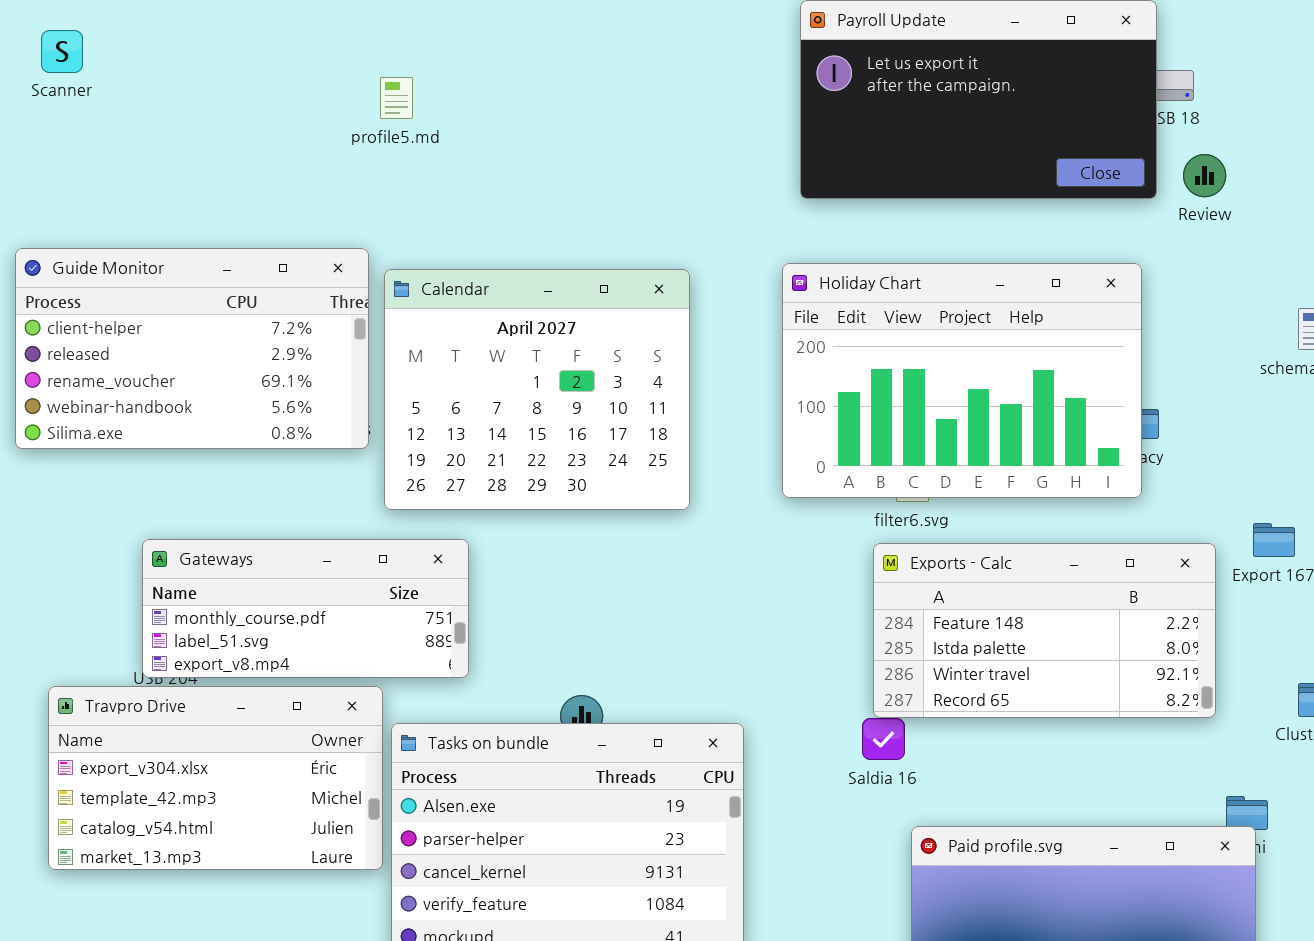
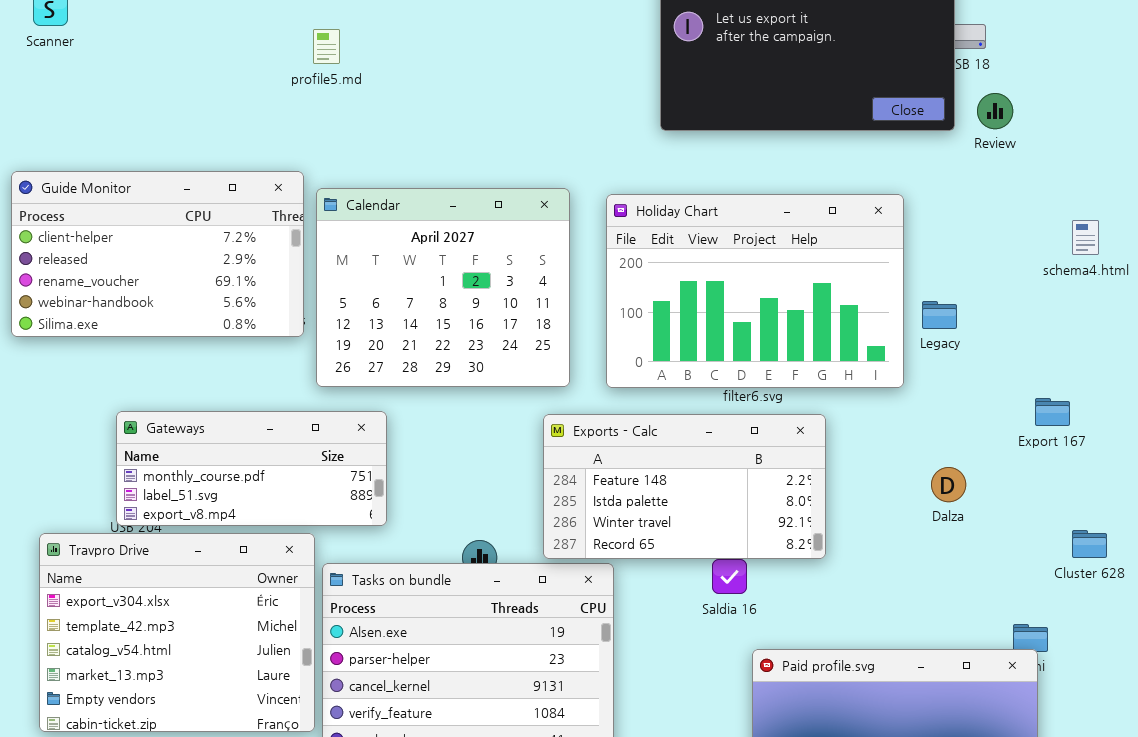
Holiday Chart: [782,263,1142,498] -> [606,194,904,388], moved
Exports - Calc: [873,543,1216,718] -> [543,414,826,559], moved
Travpro Drive: [48,686,383,870] -> [39,533,315,732], resized

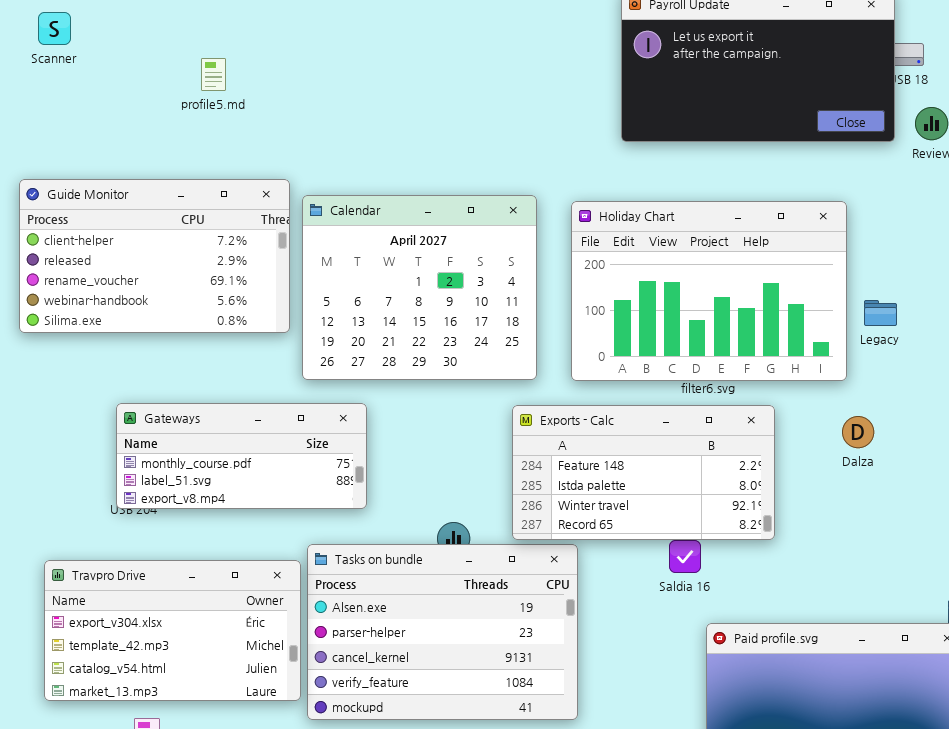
profile5.md: [313,29,340,64] -> [201,58,226,91], moved
Dalza: [931,467,966,502] -> [842,416,874,448], moved
Travpro Drive: [39,533,315,732] -> [44,560,301,701], resized

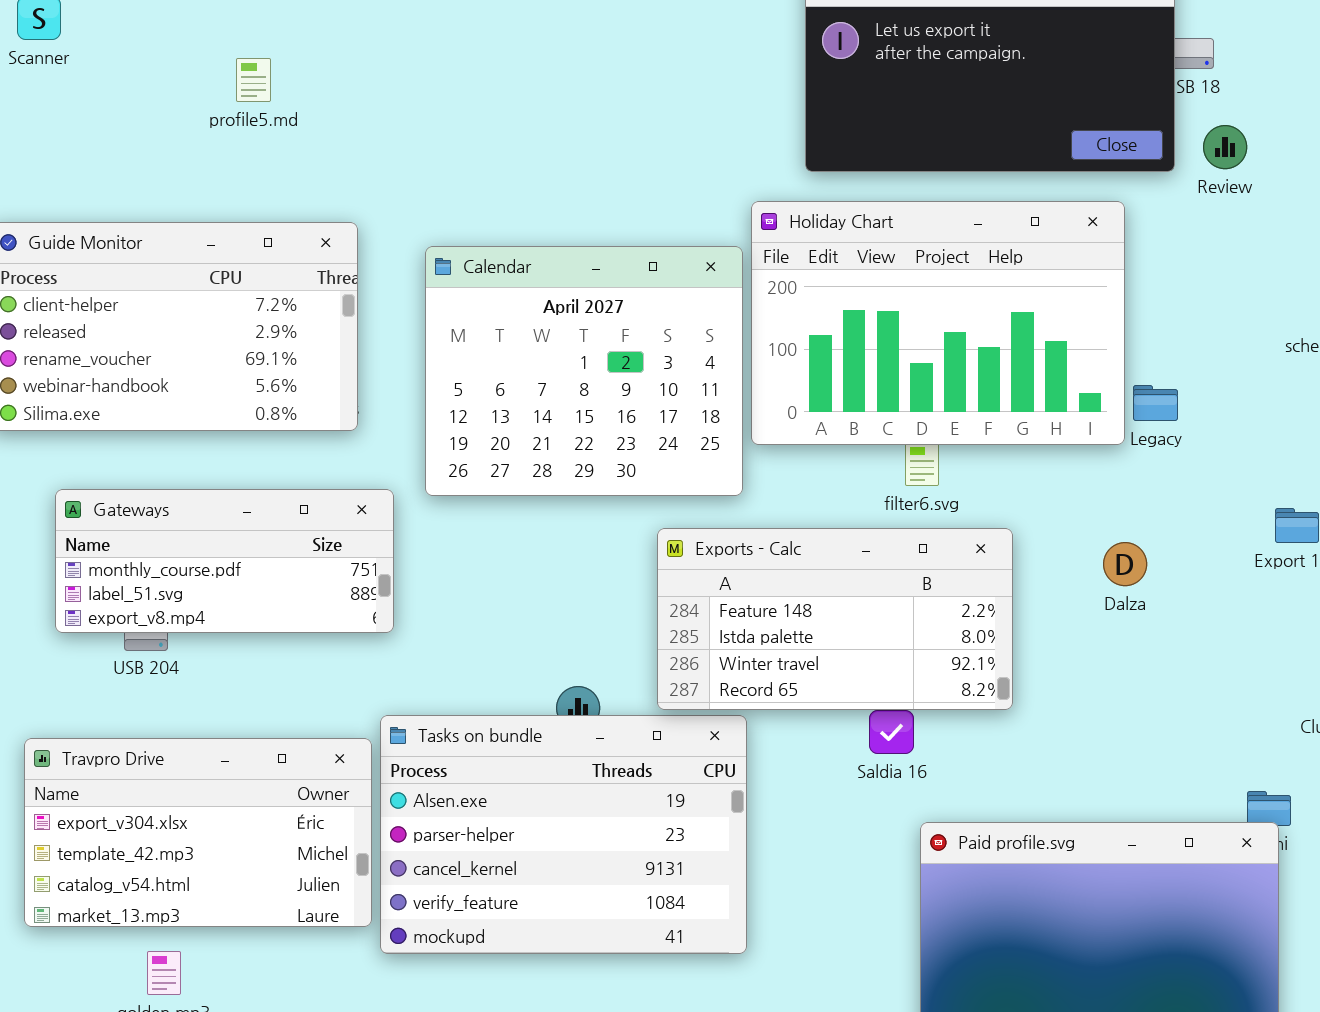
Calendar: [302,195,537,380] -> [425,246,743,496], moved
Holiday Chart: [571,201,847,381] -> [751,201,1125,445], moved
Gateways: [116,403,367,509] -> [55,489,394,633], moved

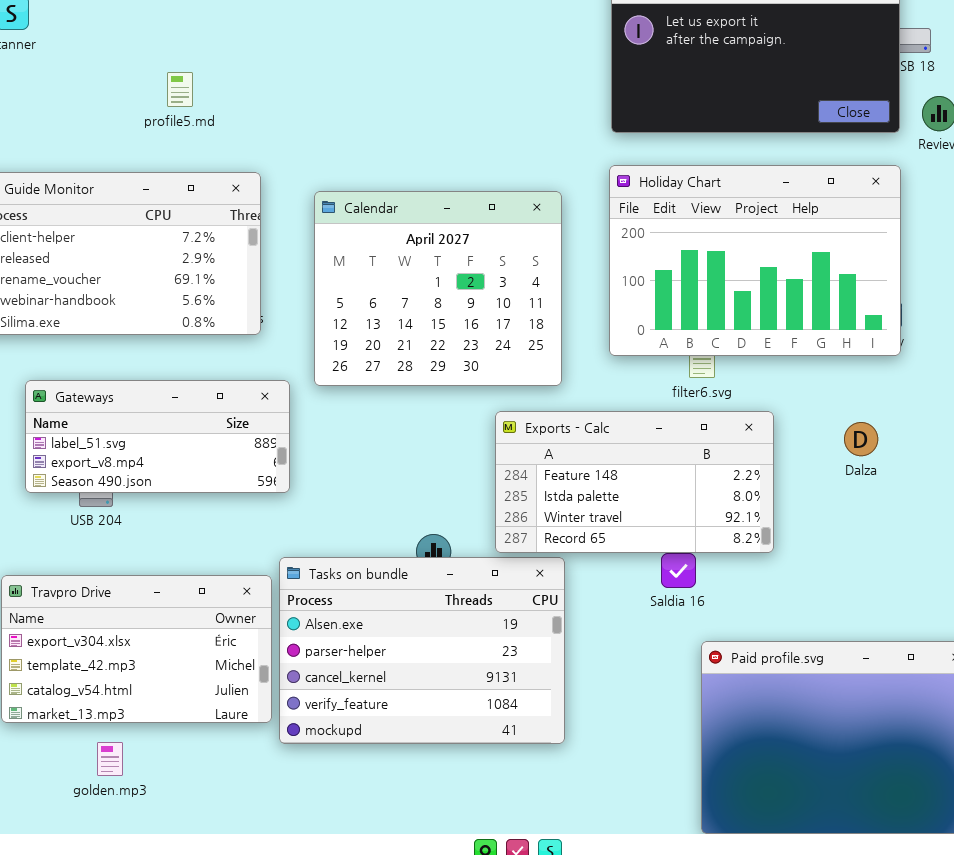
profile5.md: [236,58,271,102] -> [167,72,193,107], moved
Holiday Chart: [751,201,1125,445] -> [609,165,901,356], moved
Gateways: [55,489,394,633] -> [25,380,290,493], scrolled down 1 row

